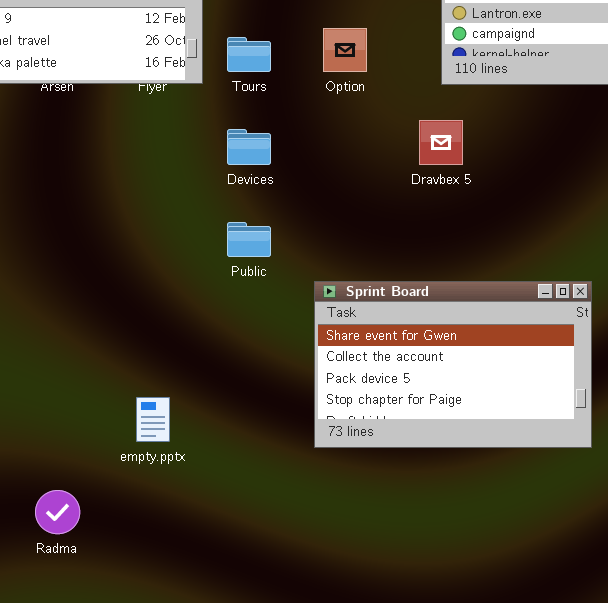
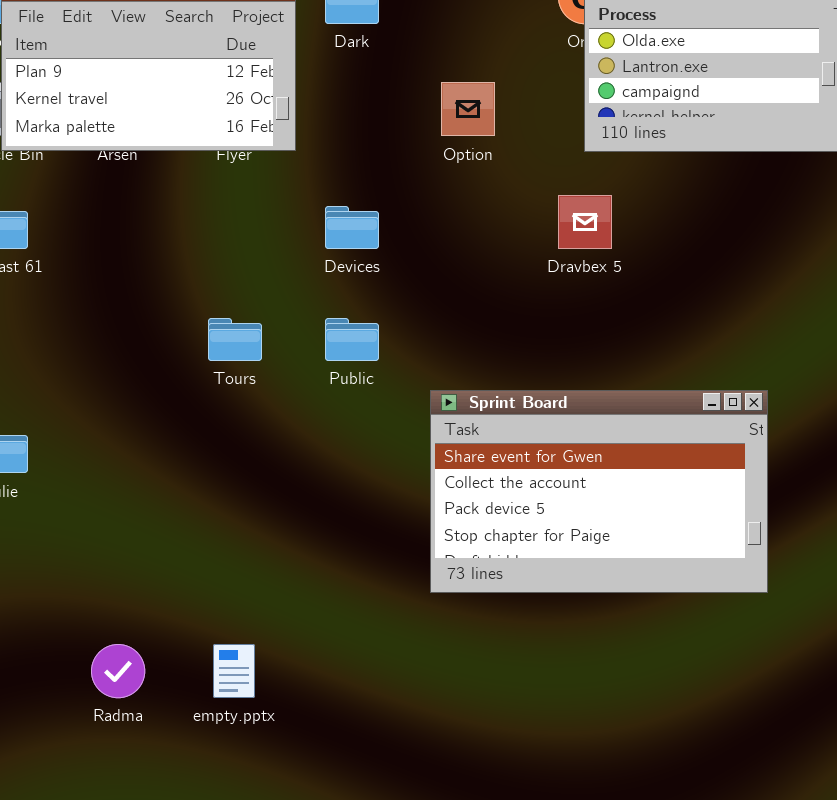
Tours: [227,37,271,72] -> [208,318,262,361], moved
empty.pptx: [136,397,170,442] -> [213,644,255,698], moved

